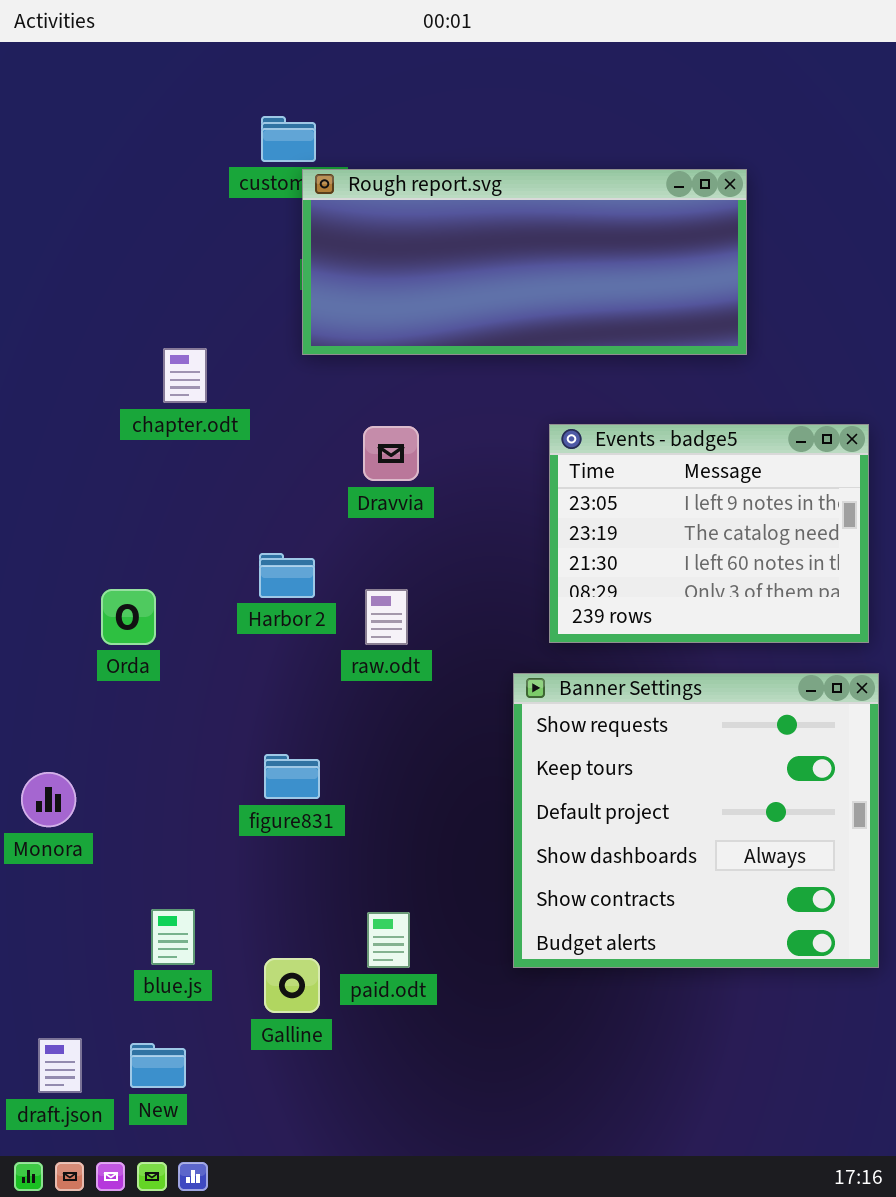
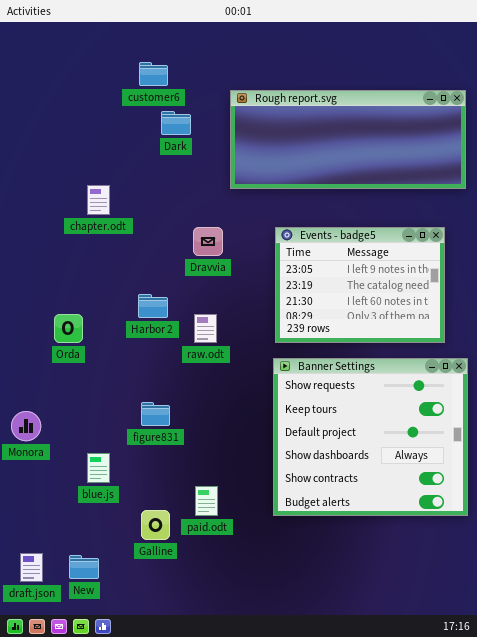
Rough report.svg: [302,169,747,355] -> [230,90,466,189], moved
Events - badge5: [549,424,869,643] -> [275,227,445,343], moved
blue.js: [151,909,195,965] -> [87,453,110,483], moved

